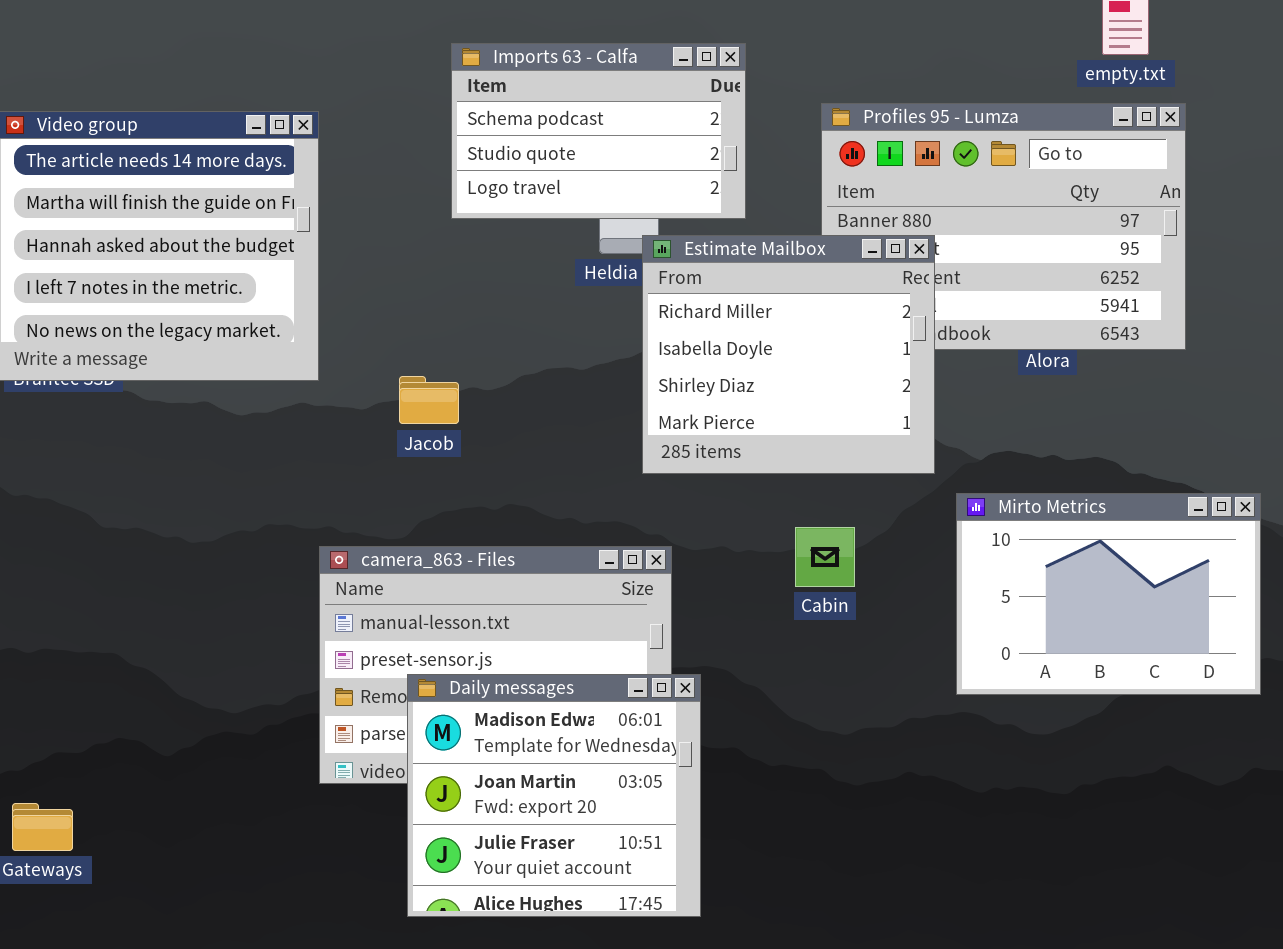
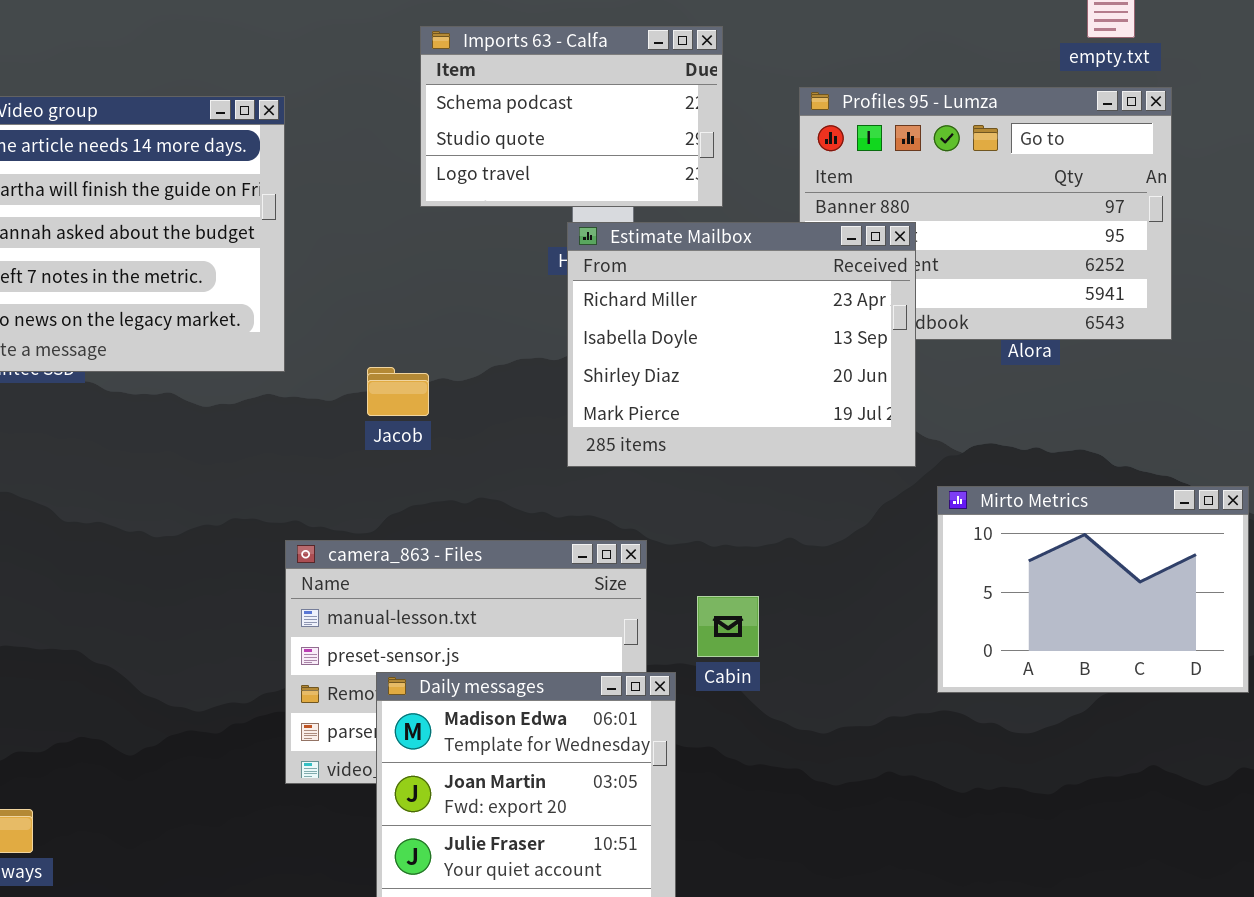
Estimate Mailbox: [642,235,935,474] -> [567,222,916,467], resized
Cabin: [795,527,855,587] -> [697,596,759,657], moved

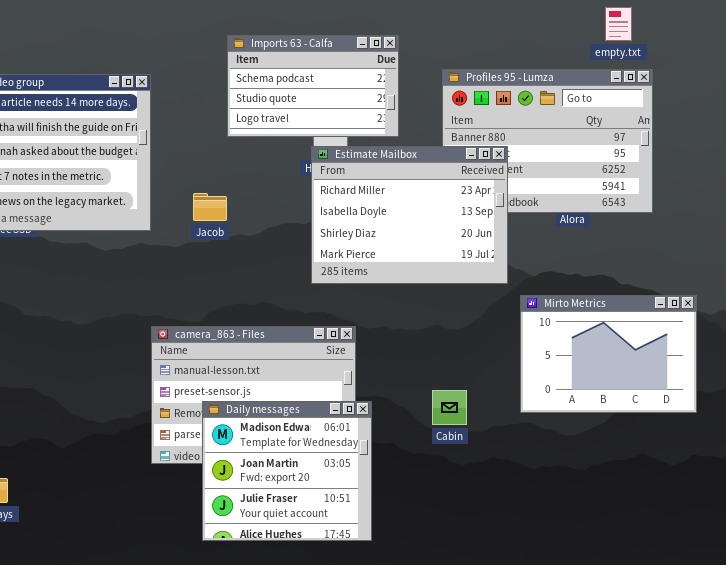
Jacob: [367,367,429,416] -> [193,193,227,221], moved
Cabin: [697,596,759,657] -> [432,390,467,425], moved

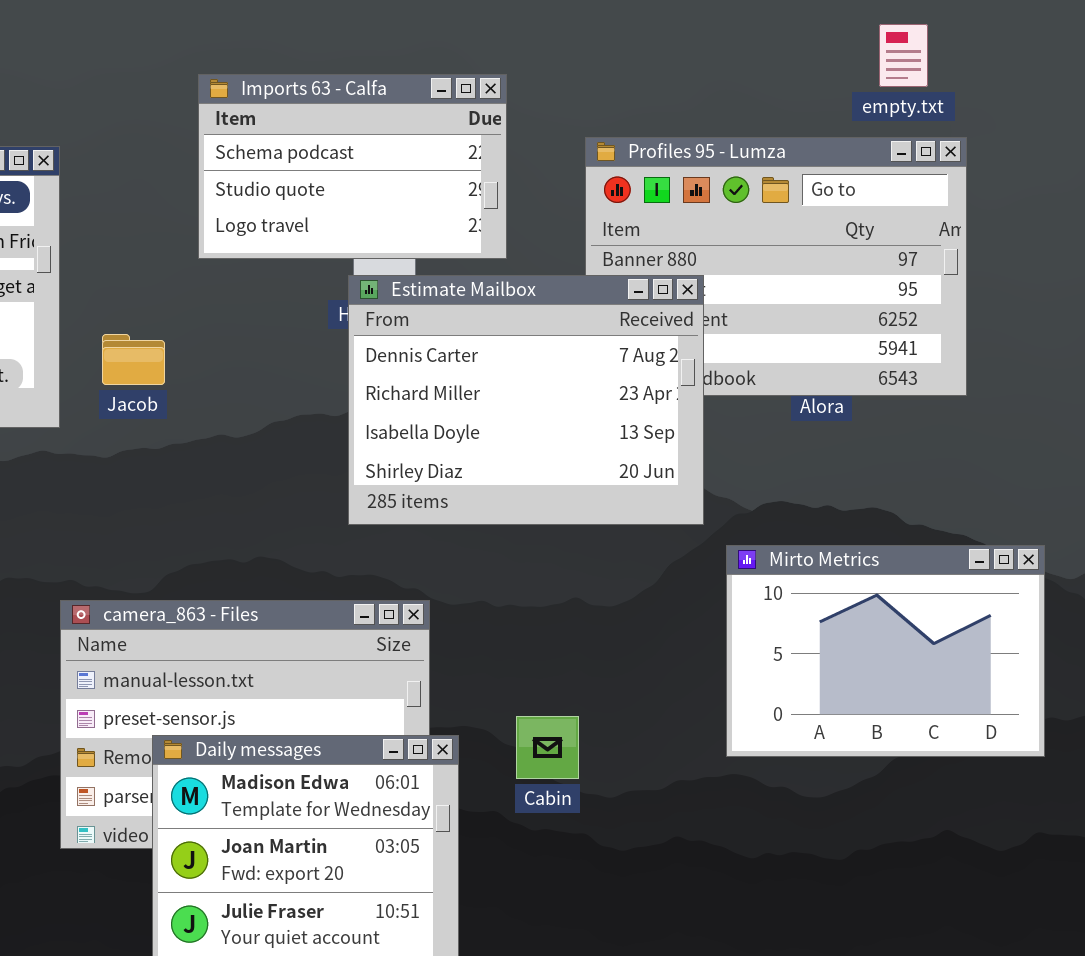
Estimate Mailbox: [311,146,508,284] -> [348,275,704,525], scrolled up 1 row
Jacob: [193,193,227,221] -> [102,334,165,385], moved
Cabin: [432,390,467,425] -> [516,716,579,779], moved

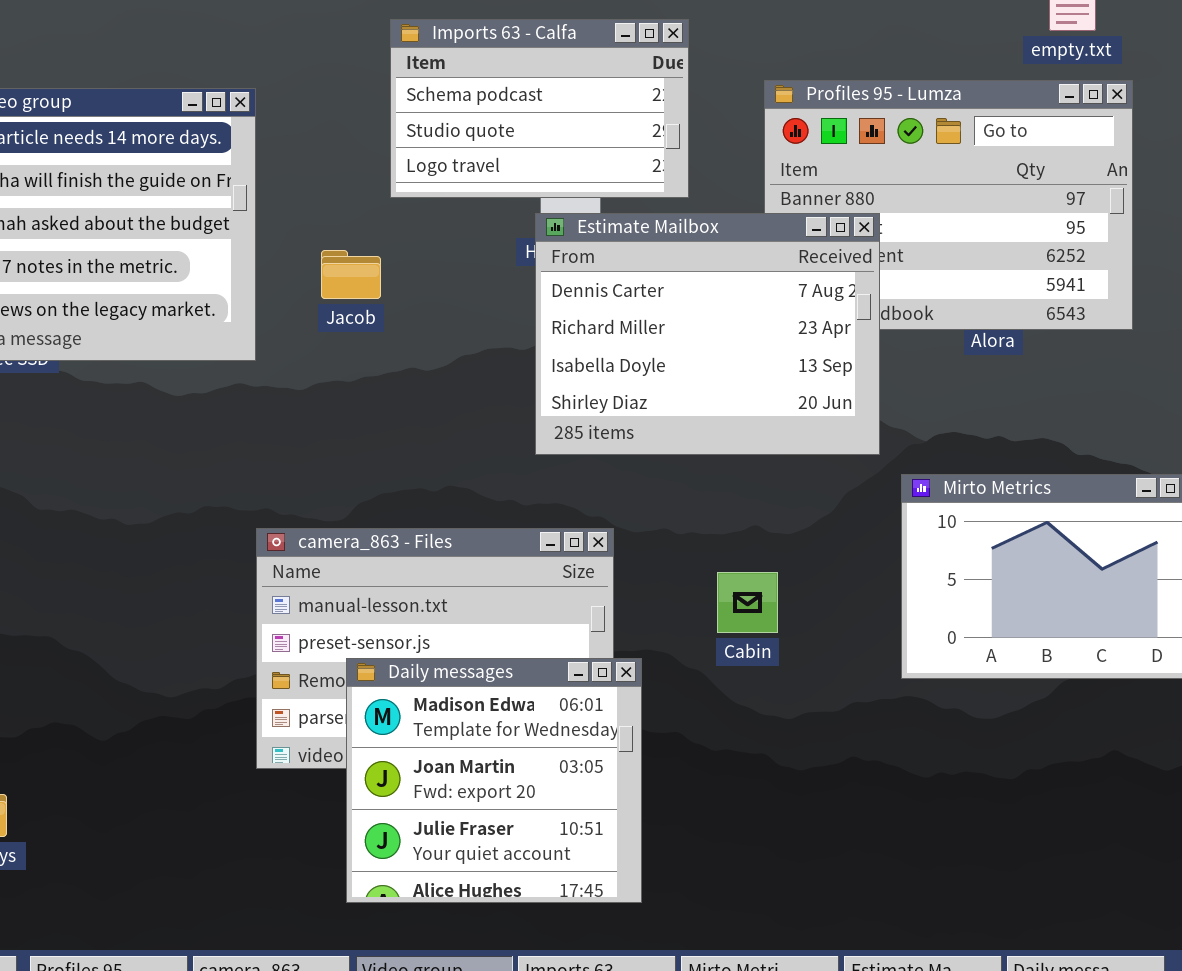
Jacob: [102,334,165,385] -> [321,250,381,299], moved
Cabin: [516,716,579,779] -> [717,572,778,633], moved

